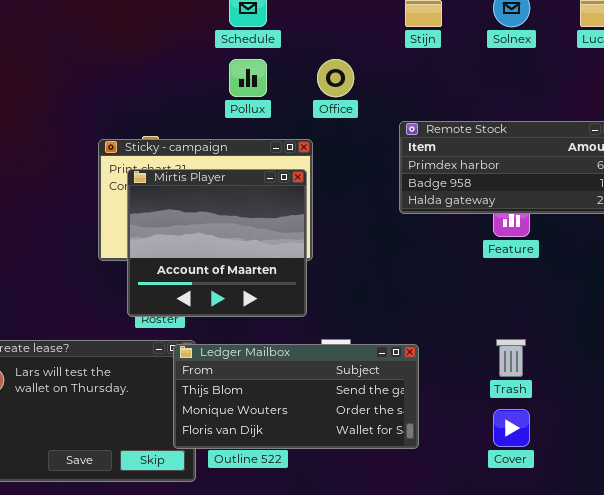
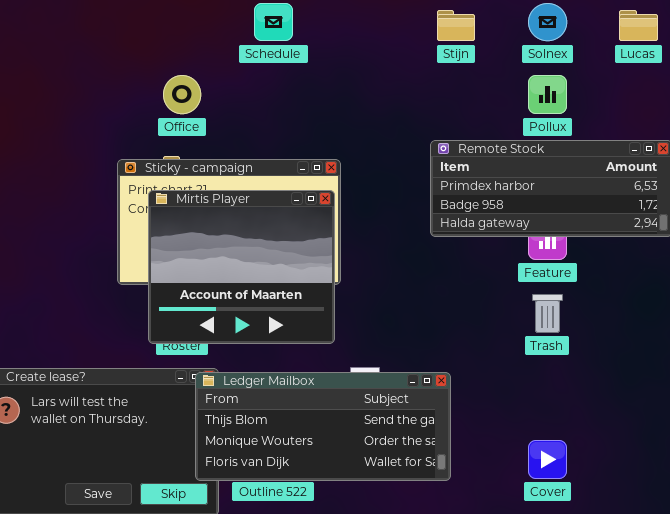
Pollux: [229,59,267,97] -> [528,75,567,114], moved
Office: [317,59,354,97] -> [163,75,201,114], moved
Trash: [496,339,526,377] -> [532,294,563,333], moved

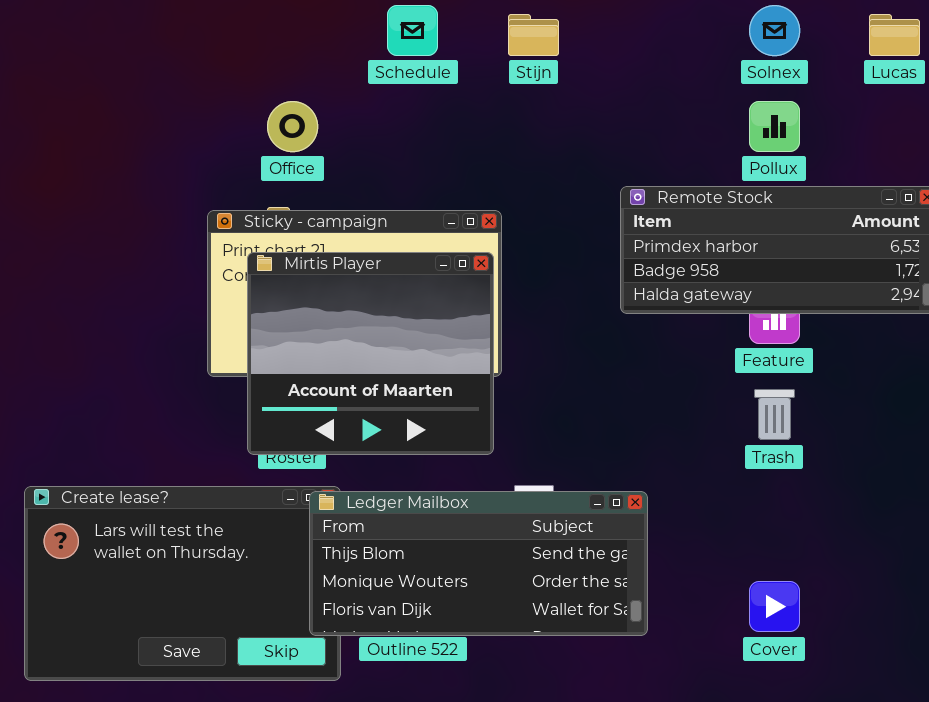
Stijn: [437,10,475,41] -> [508,14,559,56], moved

